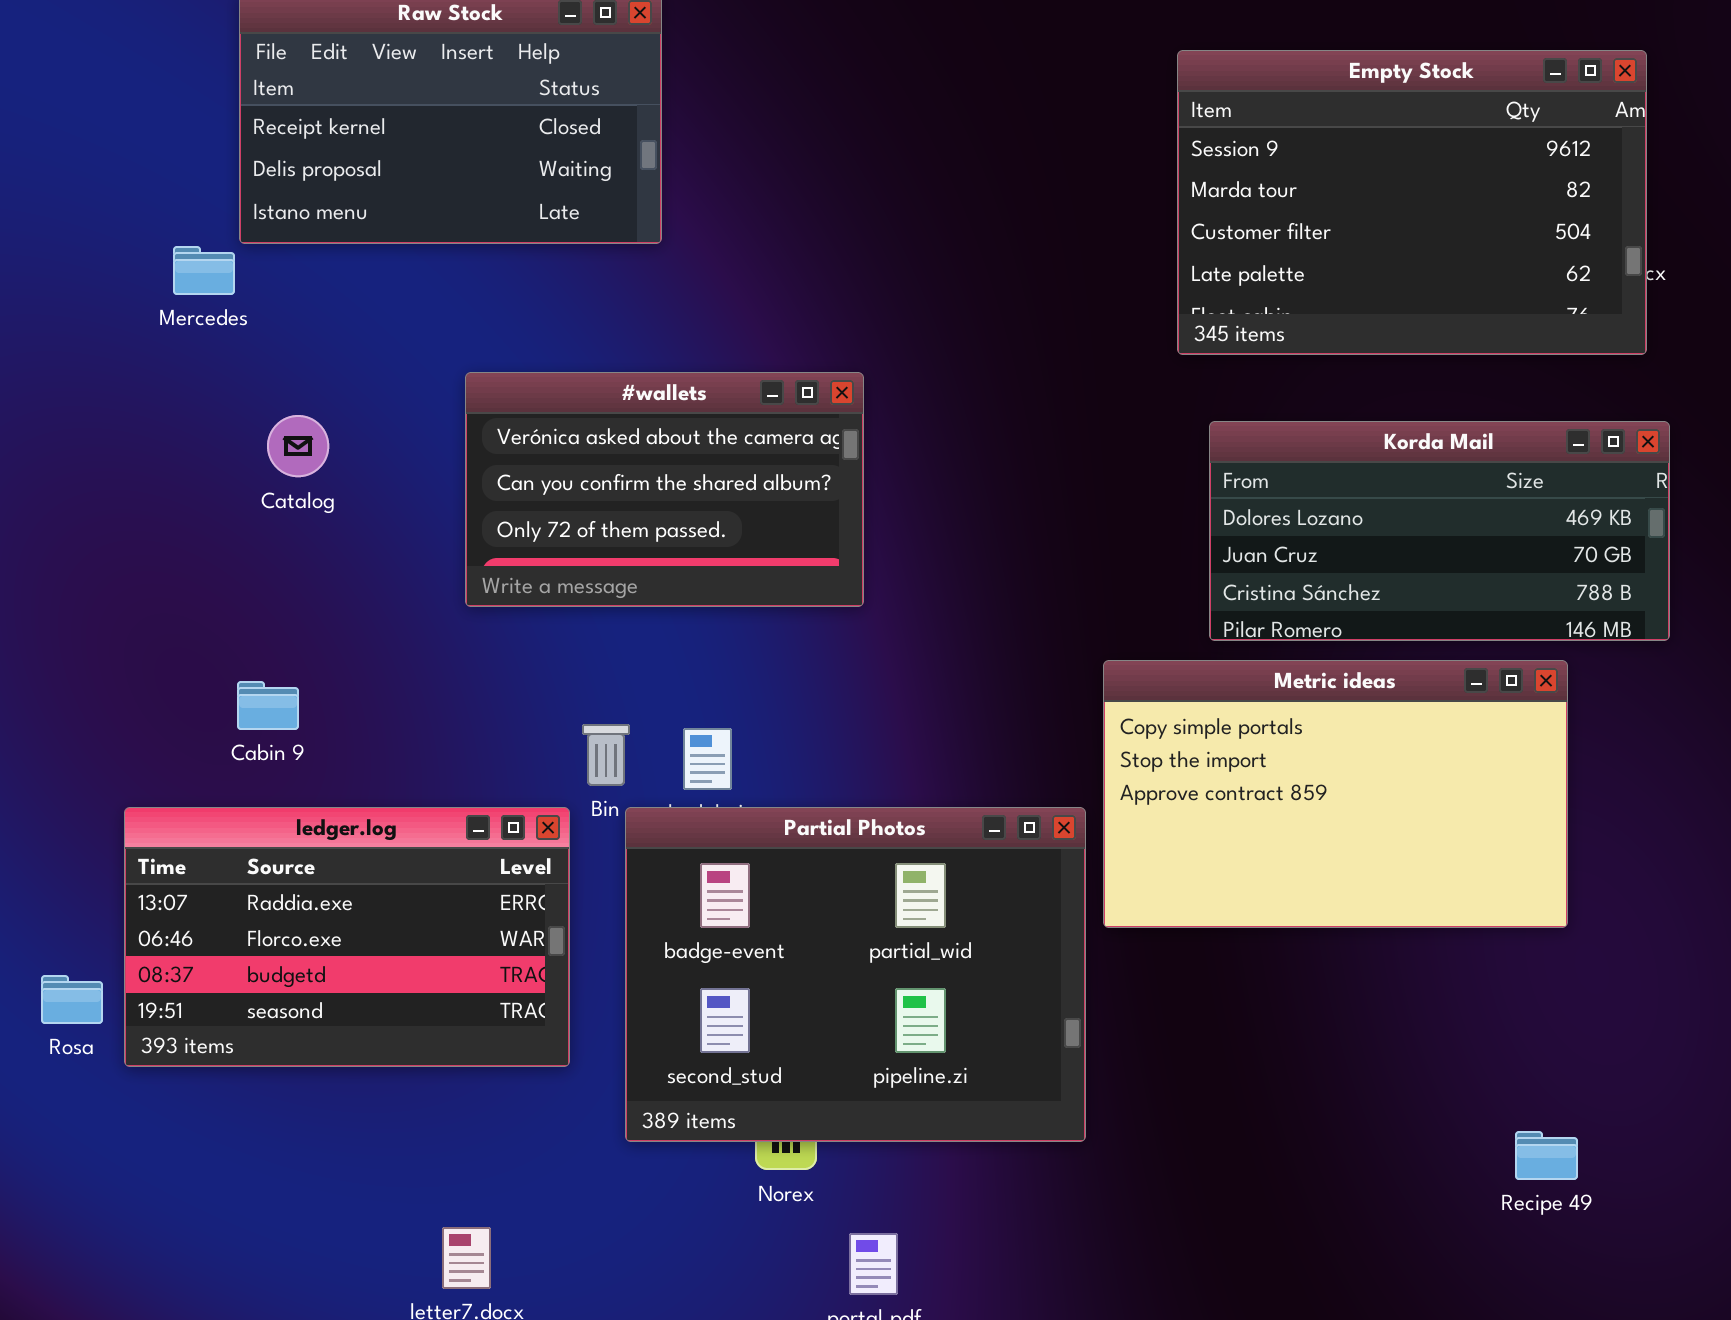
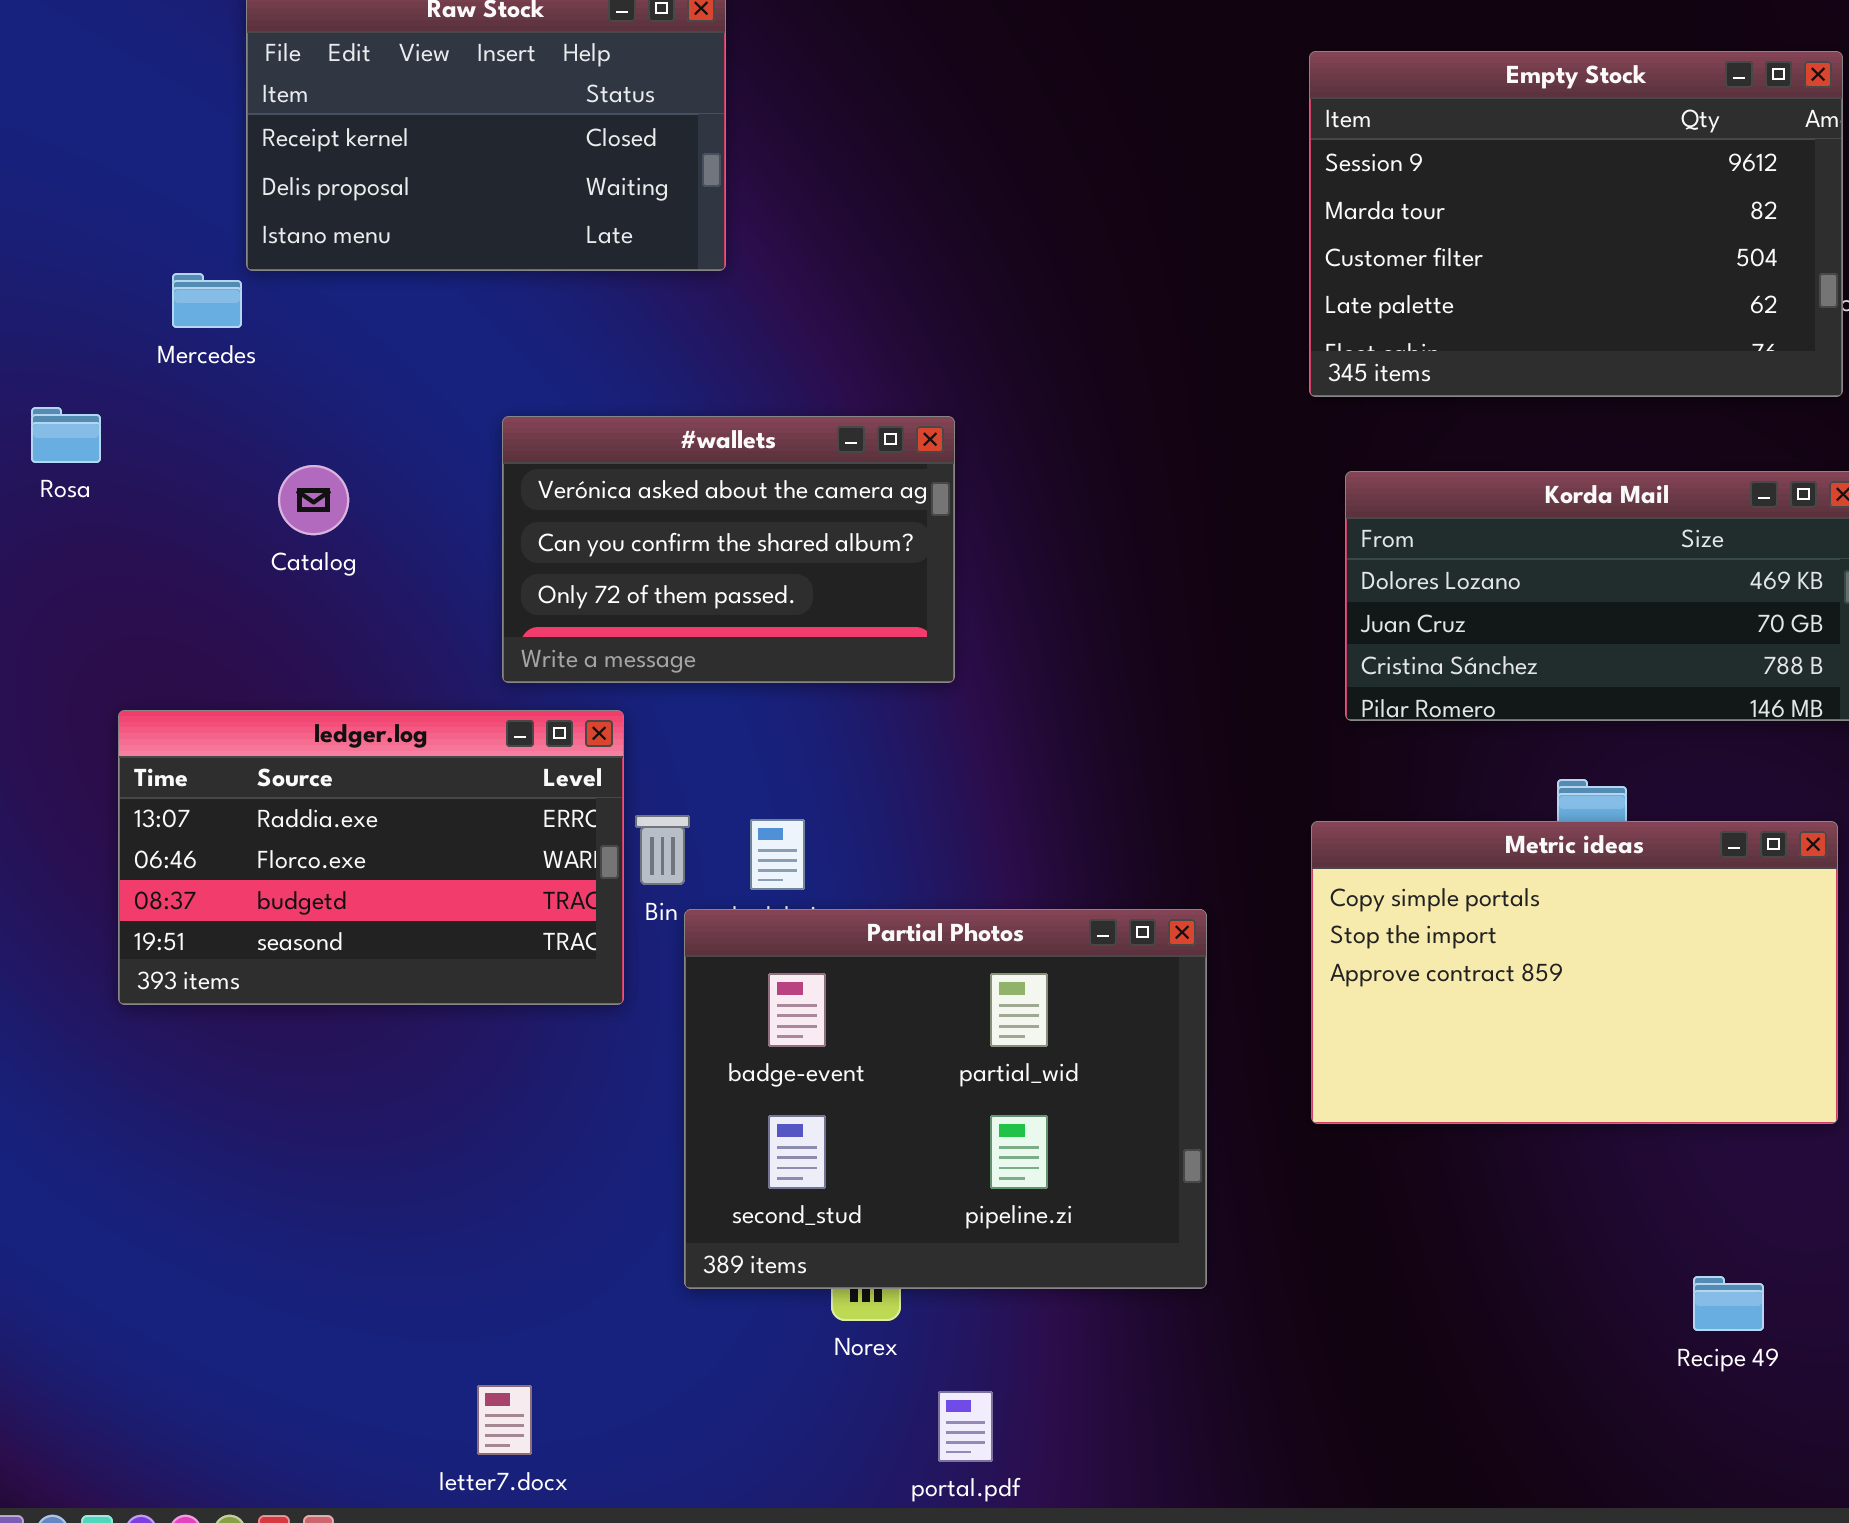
Metric ideas: [1103,660,1568,928] -> [1311,821,1838,1124], moved
ledger.log: [124,807,570,1067] -> [118,710,624,1005], moved
Rosa: [41,975,103,1024] -> [31,407,101,463], moved

